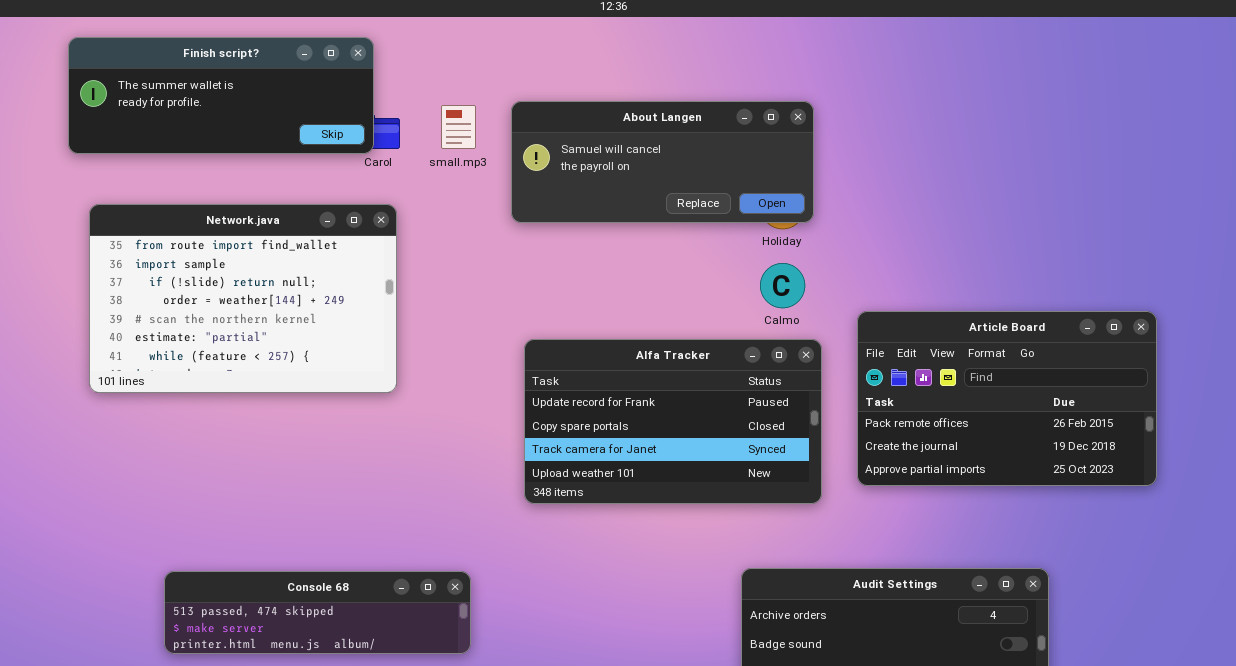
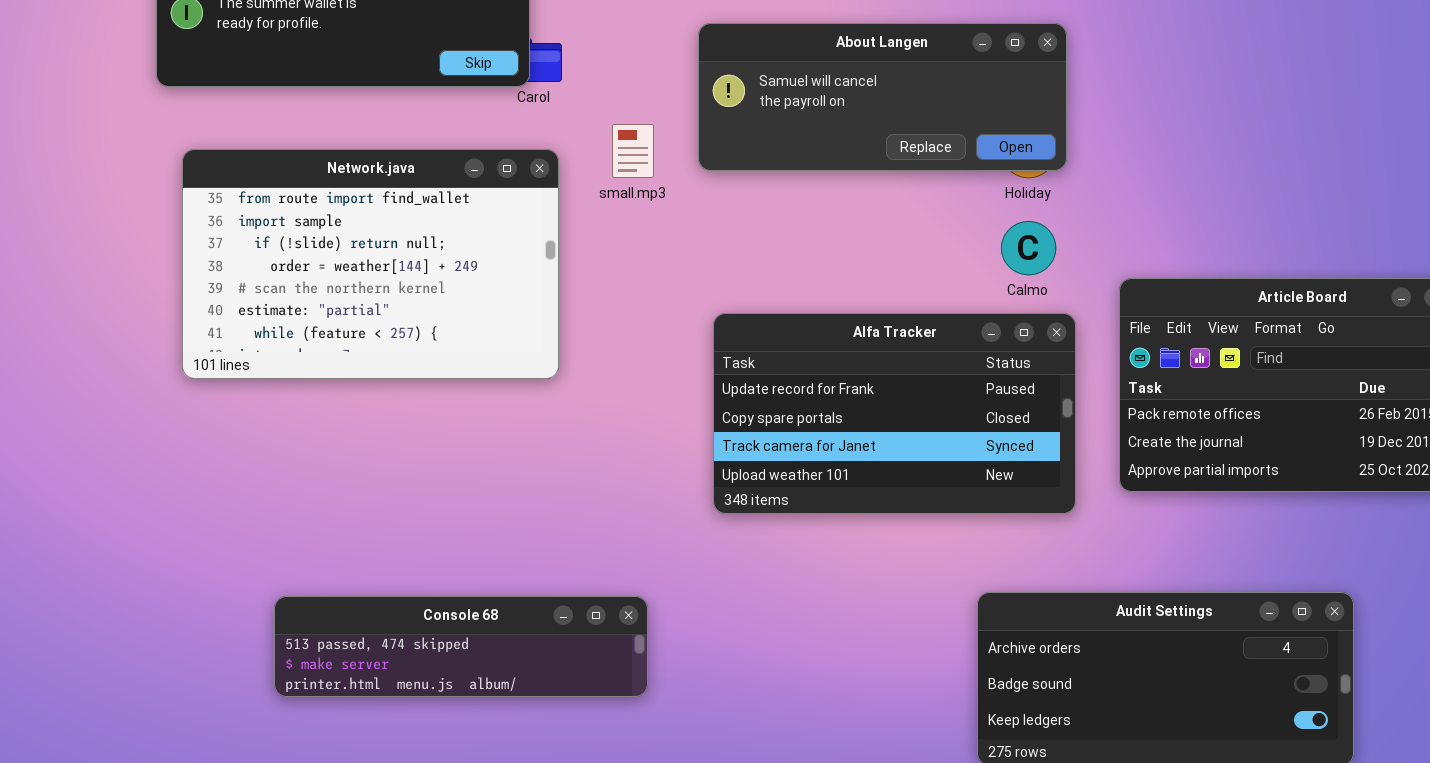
small.mp3: [441,105,476,149] -> [612,124,654,178], moved

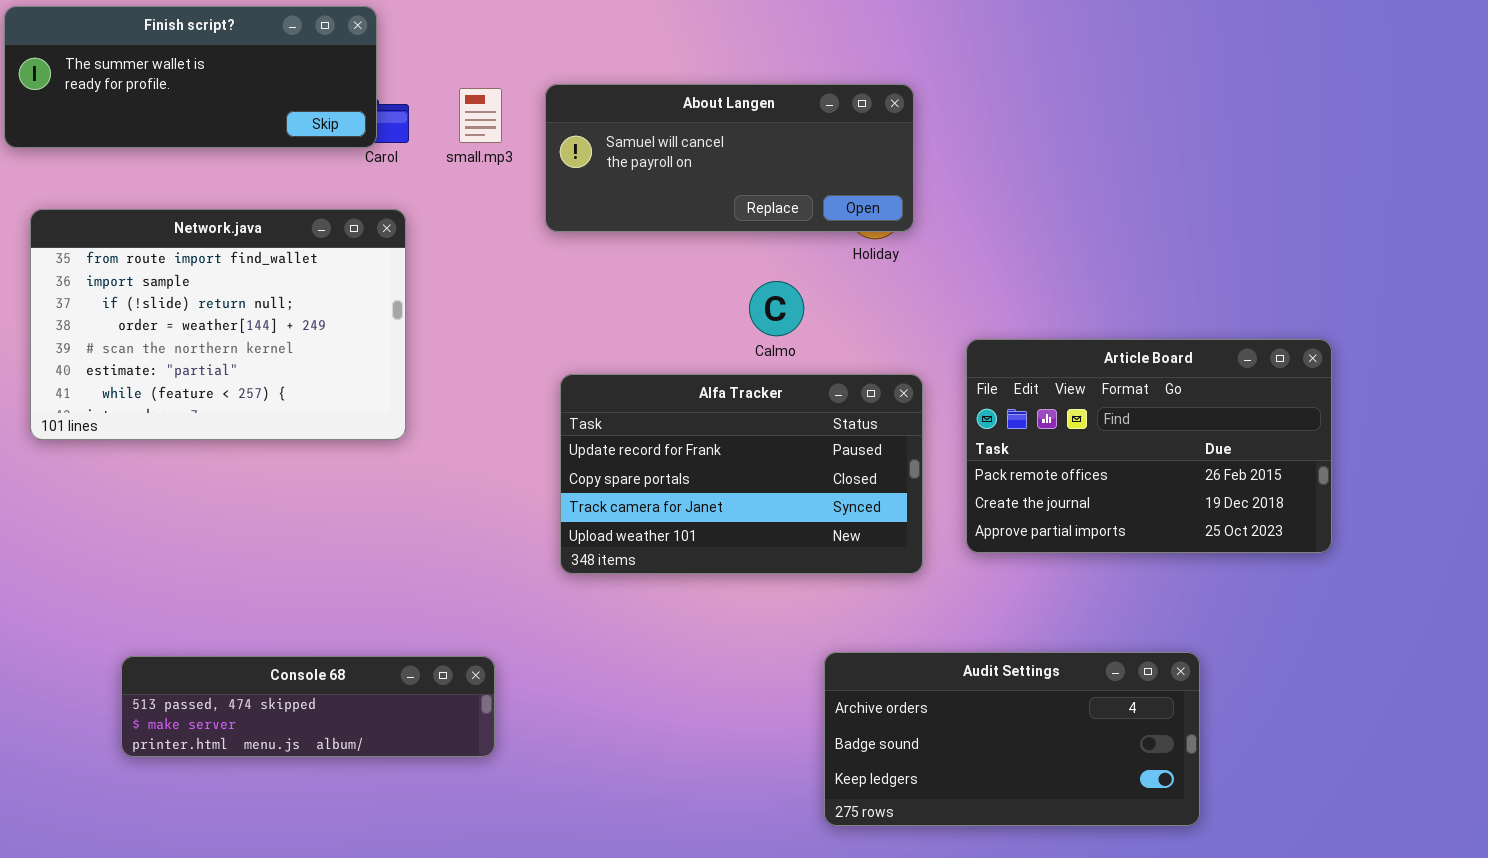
small.mp3: [612,124,654,178] -> [459,88,502,143], moved
Calmo: [1001,221,1056,275] -> [749,281,804,336], moved

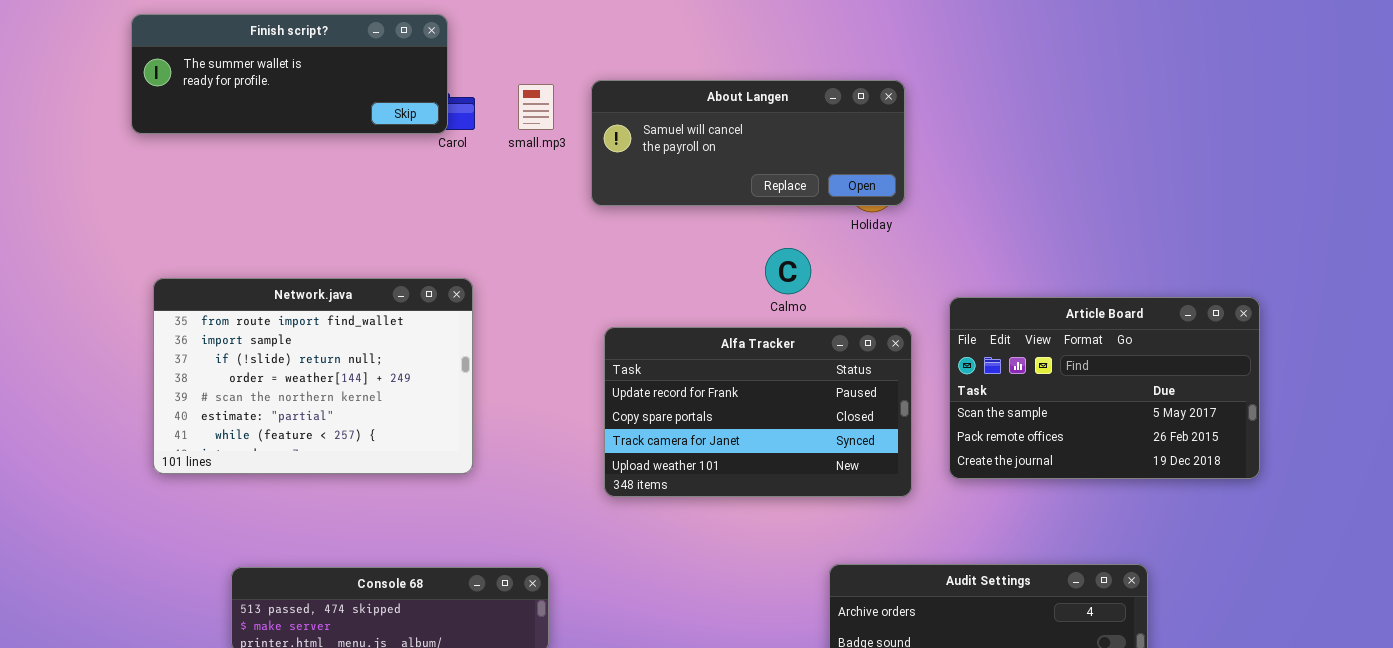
Network.java: [30,209,406,440] -> [153,278,473,474], moved
Article Board: [966,339,1332,553] -> [949,297,1260,479], scrolled up 1 row

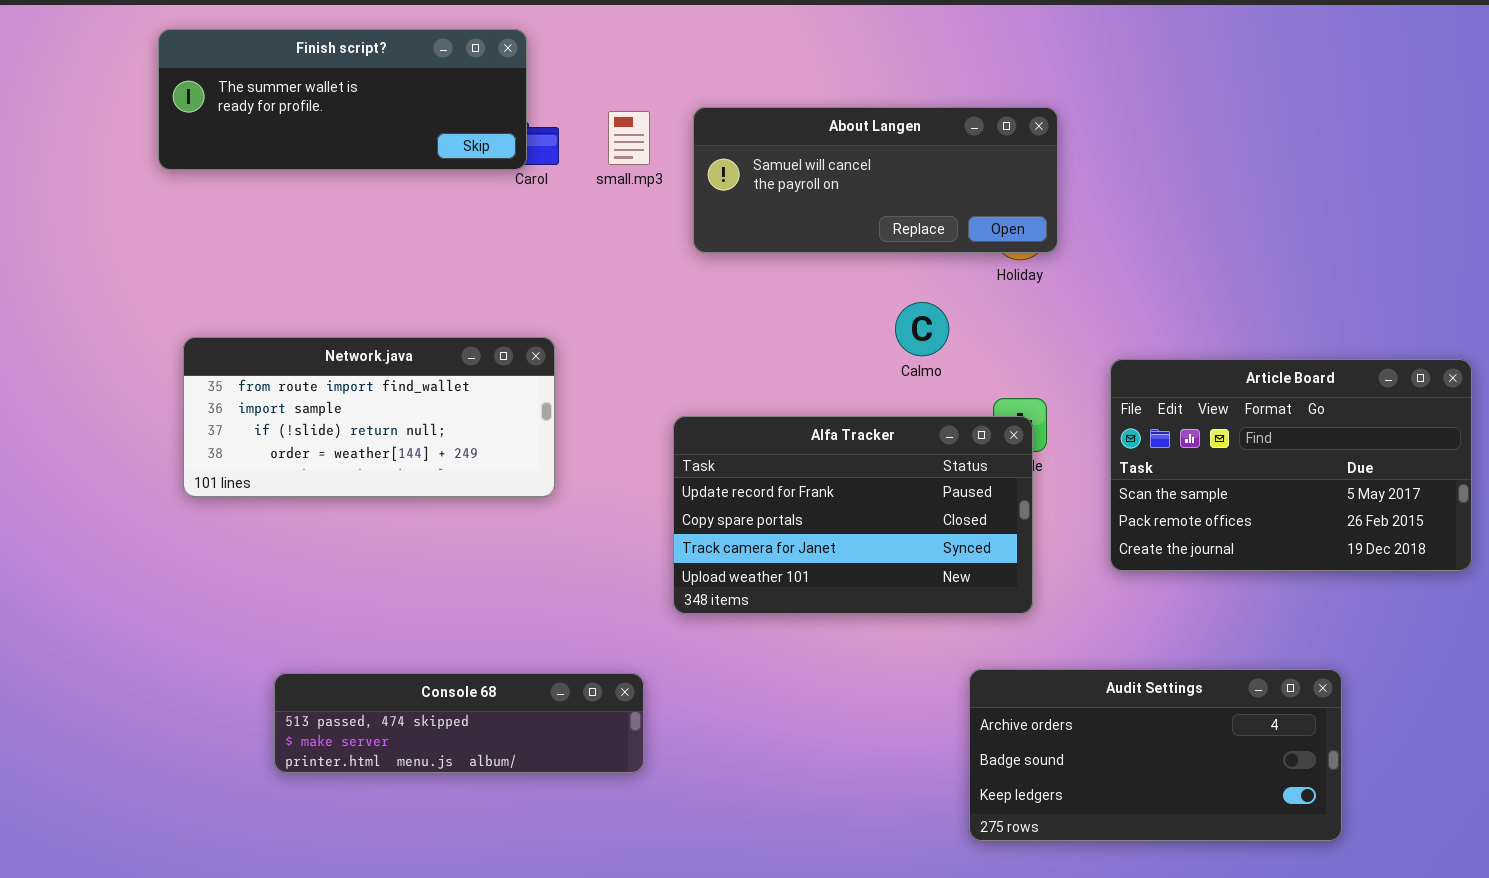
Network.java: [153,278,473,474] -> [183,337,555,497], resized
Alfa Tracker: [604,327,912,497] -> [673,416,1033,614], moved

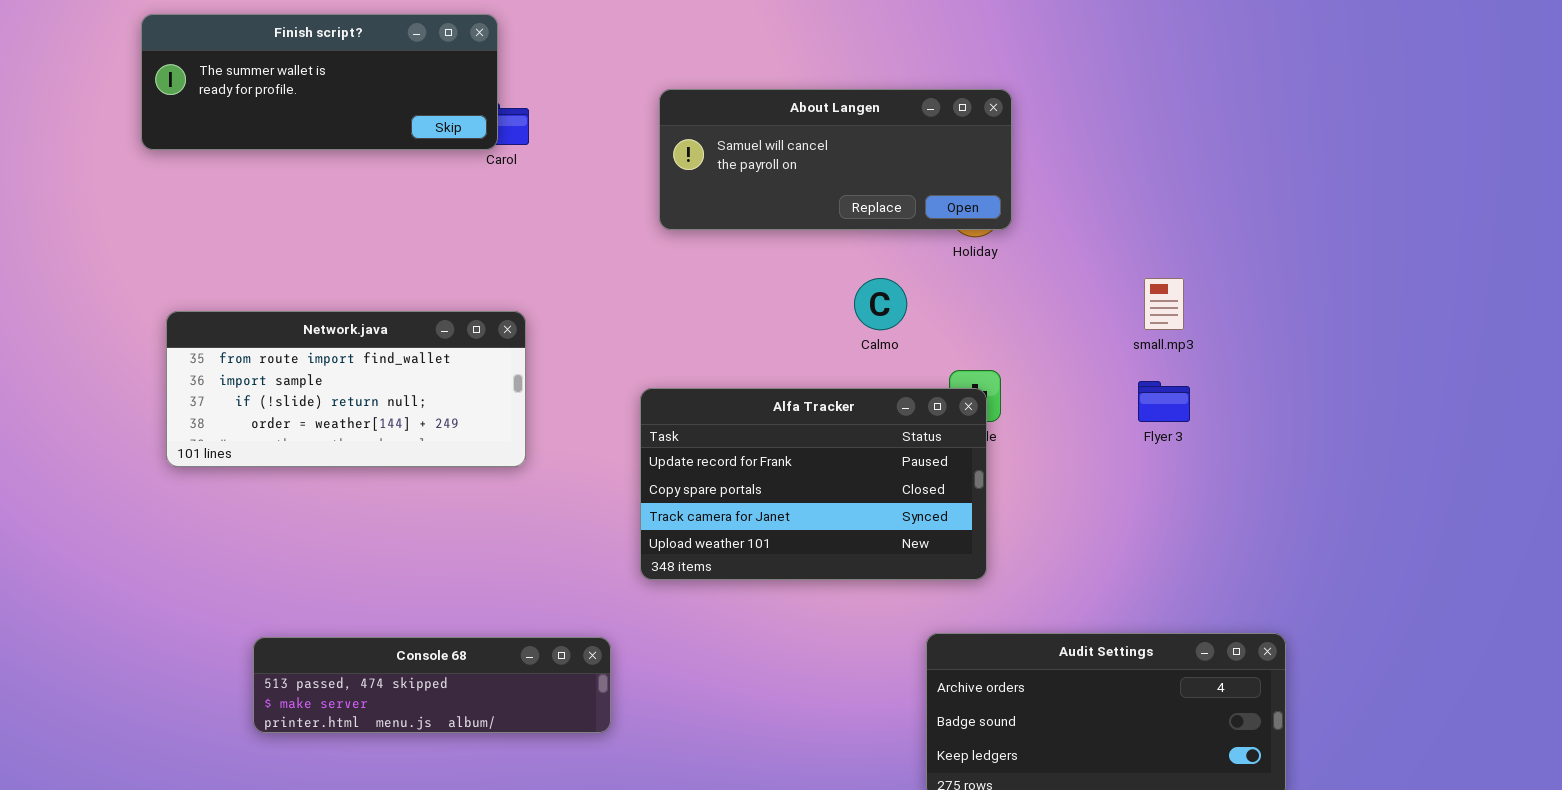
small.mp3: [608,111,650,165] -> [1144,278,1184,330], moved
Article Board: [1110,359,1472,571] -> none, closed

